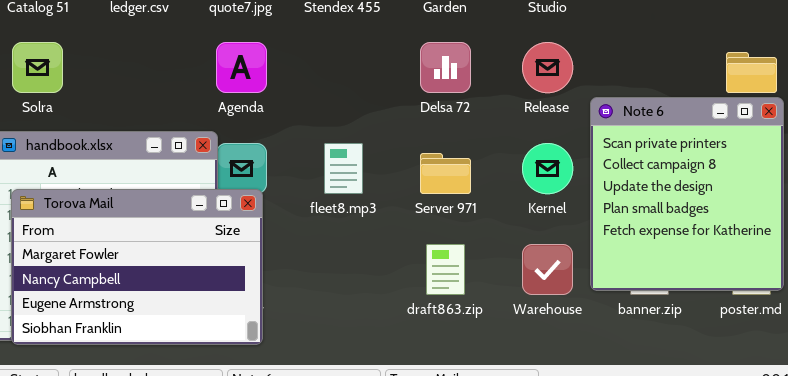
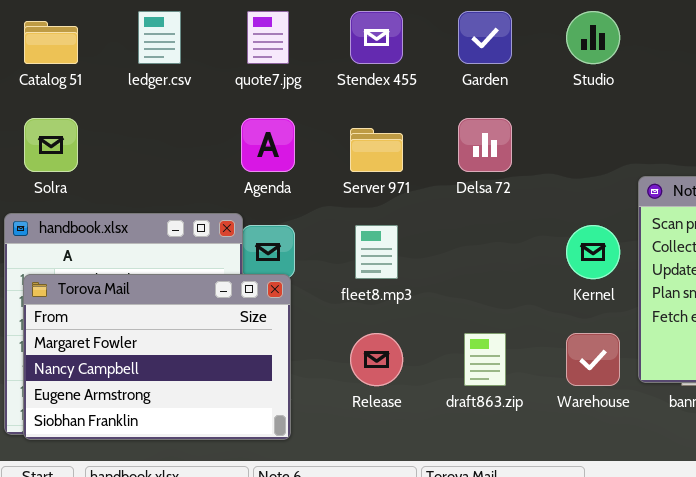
Release: [522,42,573,93] -> [350,333,403,386], moved
Server 971: [420,153,471,194] -> [350,128,403,172], moved

